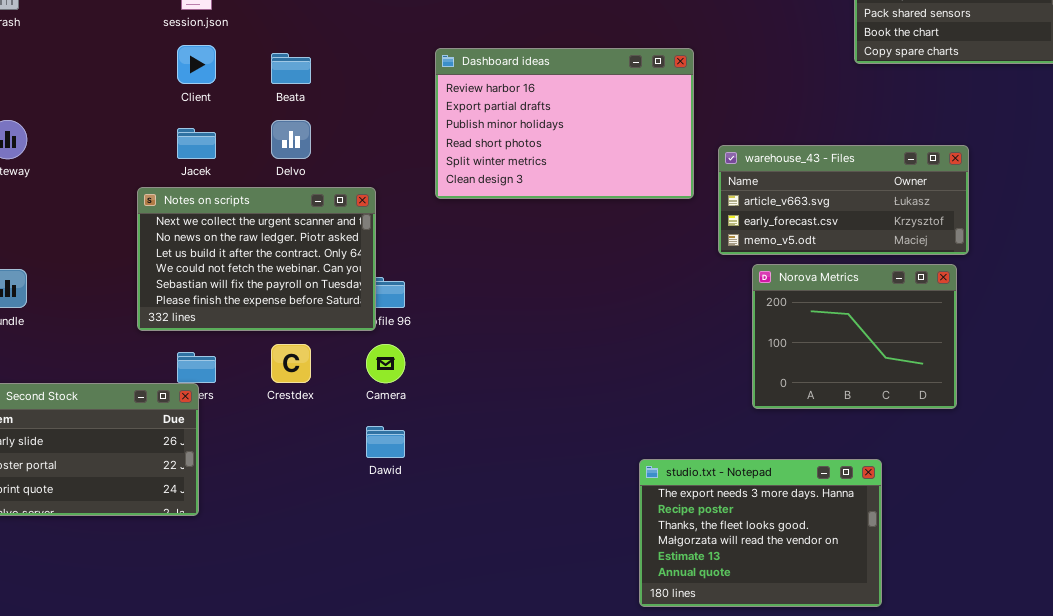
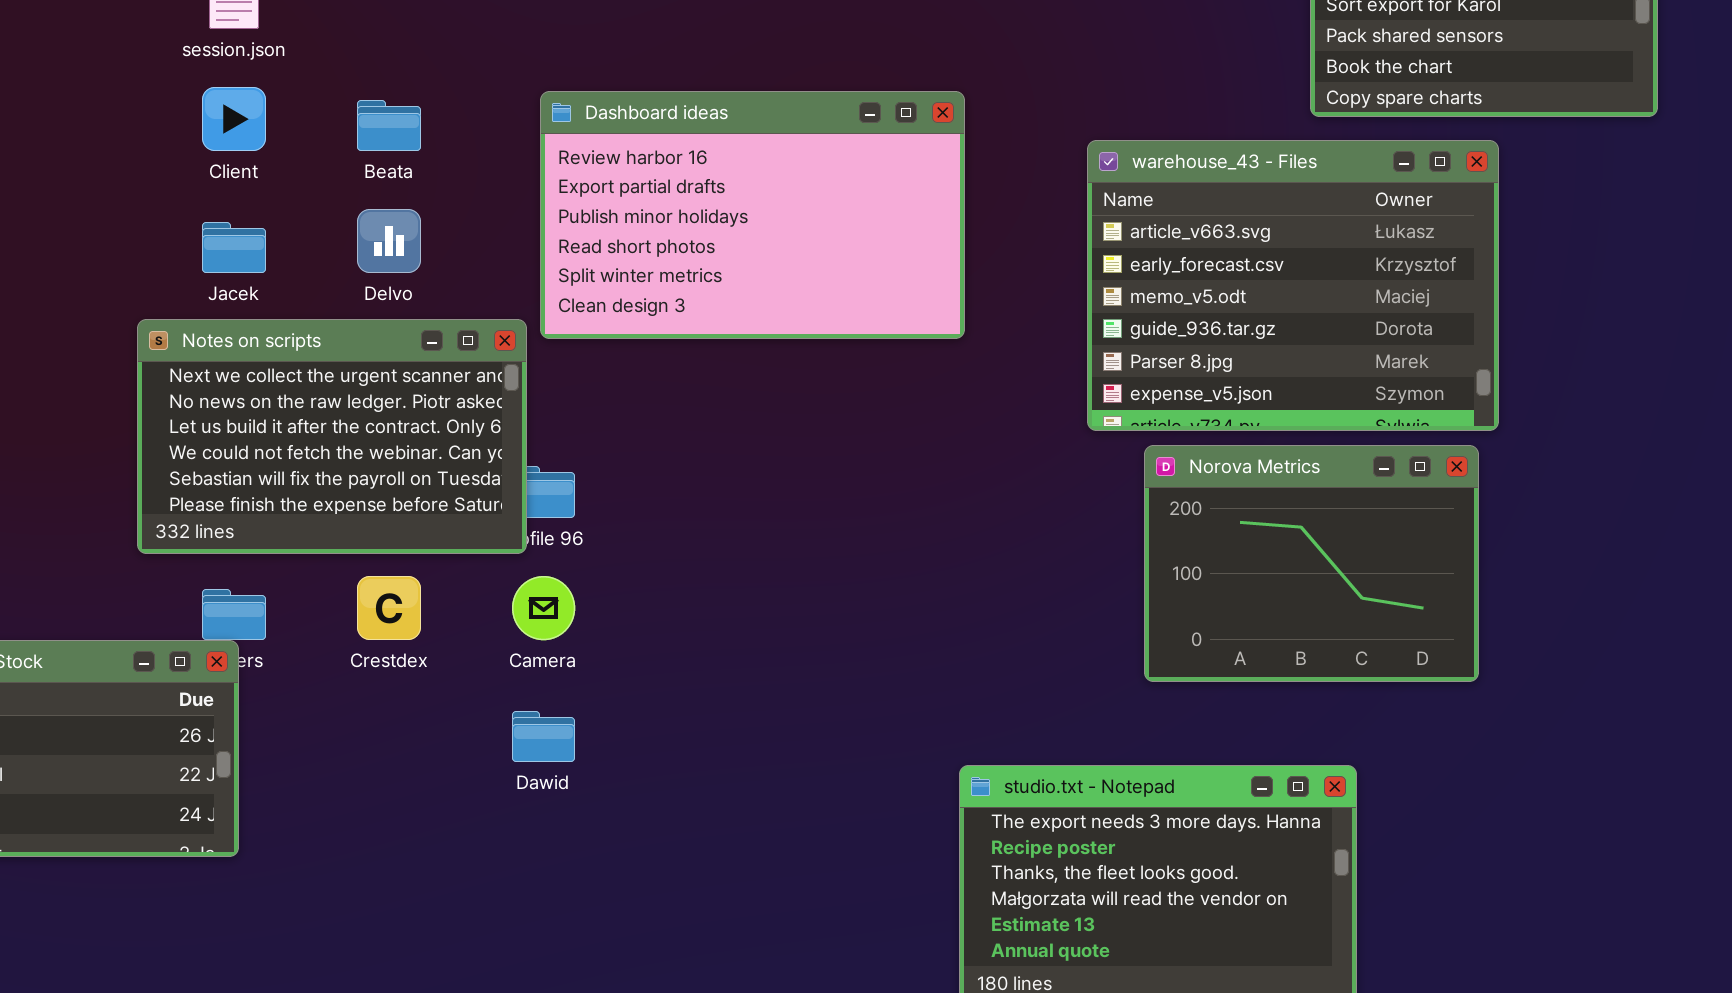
Dashboard ideas: [435,48,694,199] -> [540,91,965,339], moved
warehouse_43 - Files: [718,145,969,255] -> [1087,140,1499,431], resized

